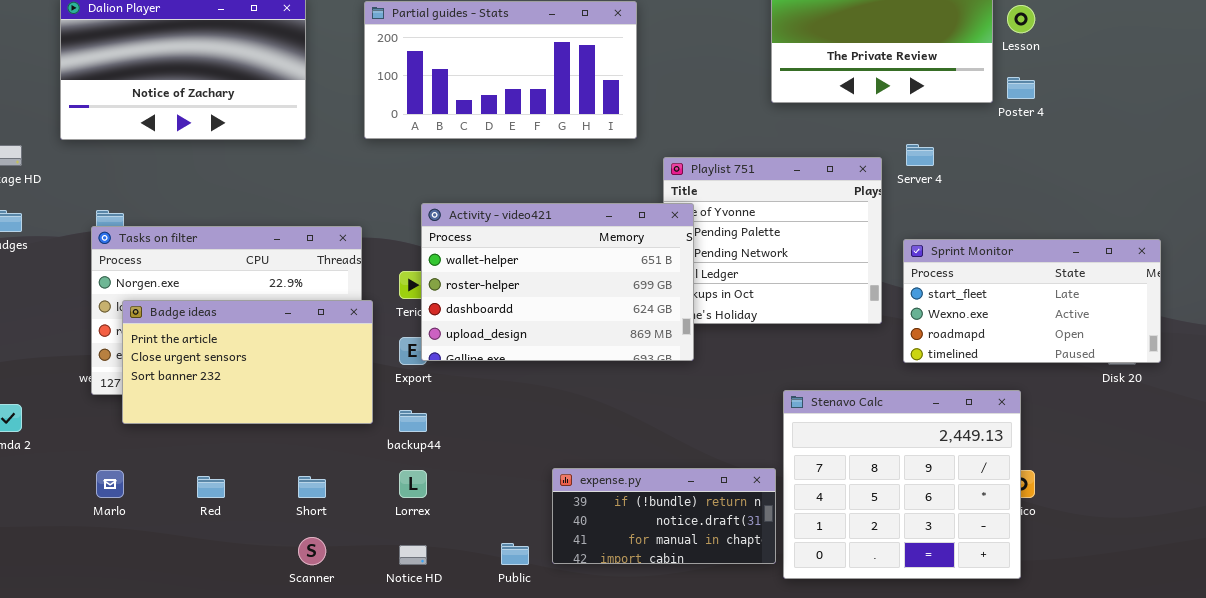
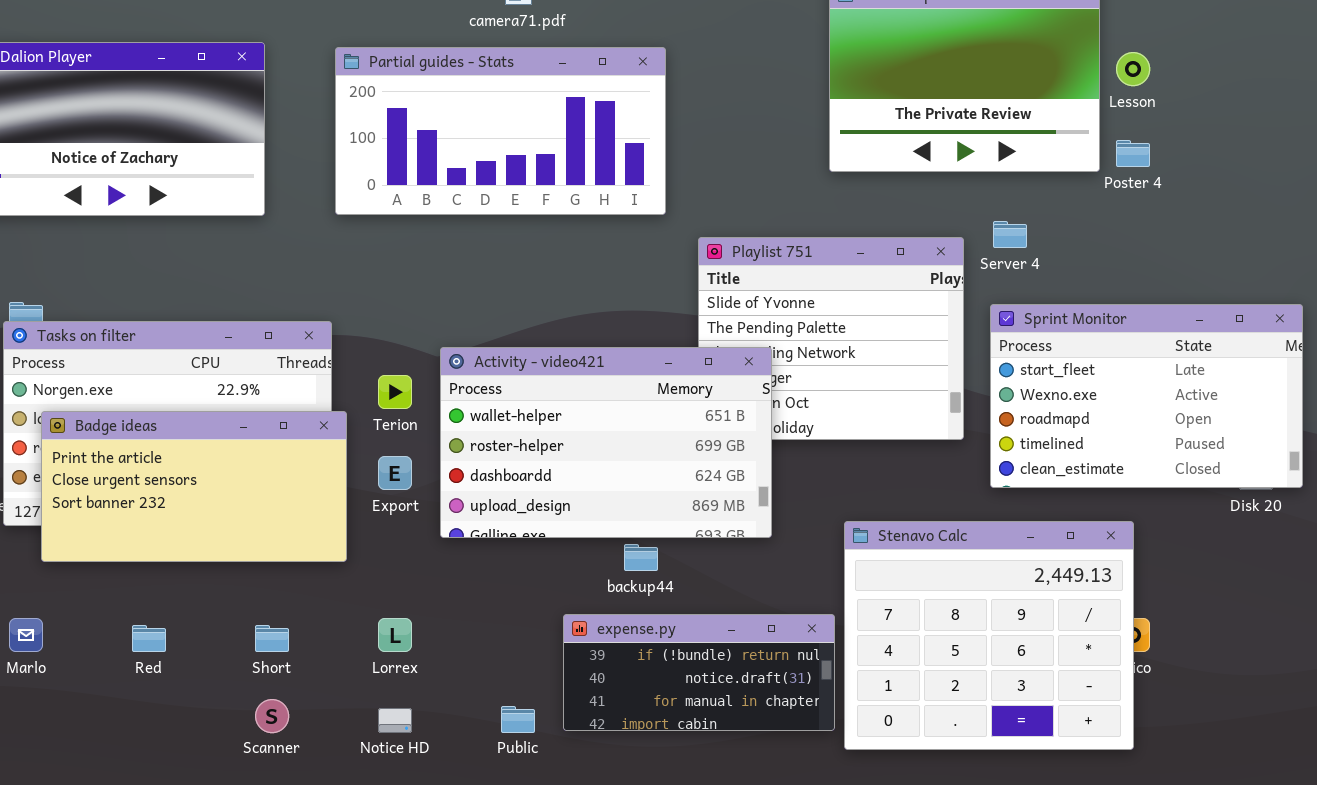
Activity - video421: [421,203,694,361] -> [440,347,772,538], moved
Sprint Monitor: [903,239,1161,363] -> [990,304,1303,488], resized
backup44: [399,410,427,432] -> [624,544,658,571], moved

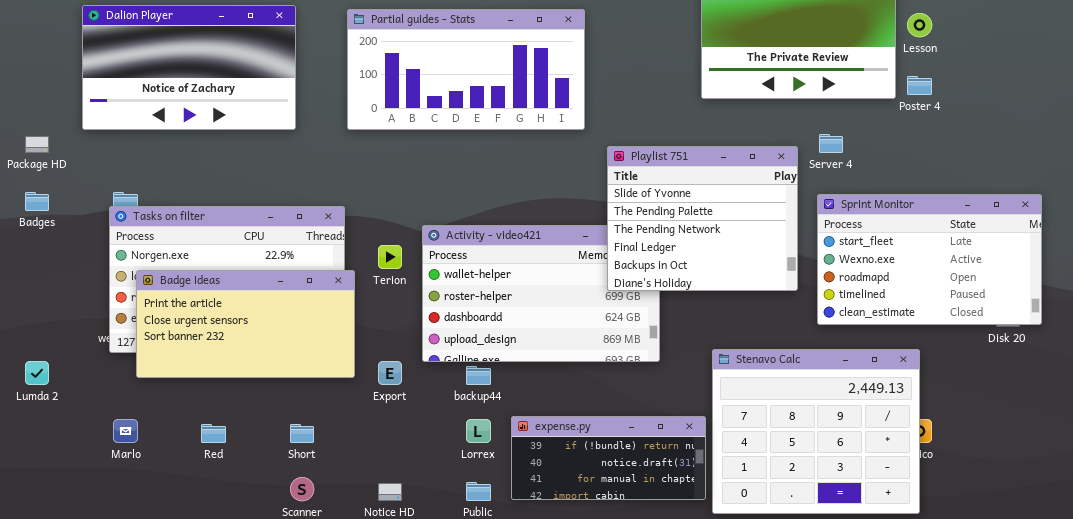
Playlist 751: [698,237,964,440] -> [607,146,798,291], raised
Export: [378,456,412,490] -> [378,361,402,385], moved
backup44: [624,544,658,571] -> [466,366,491,385], moved
Lorrex: [378,618,412,652] -> [466,419,491,443], moved

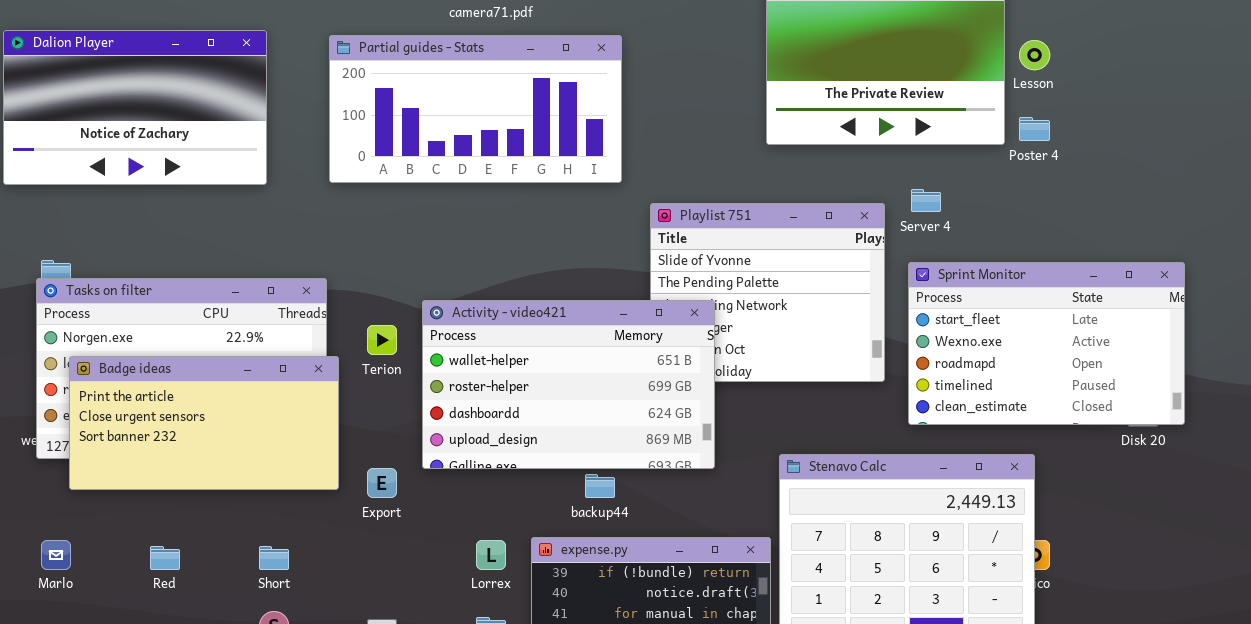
Activity - video421: [422,225,660,362] -> [422,300,715,469], raised
backup44: [466,366,491,385] -> [585,474,615,498], moved

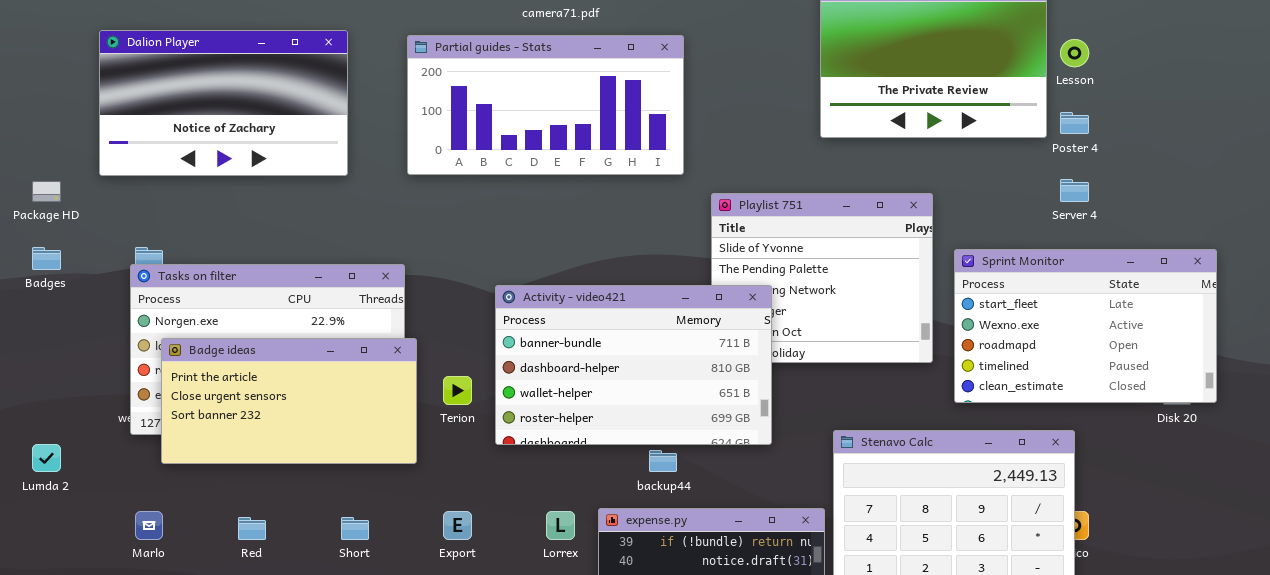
Server 4: [911,189,941,212] -> [1060,179,1089,202], moved
Activity - video421: [422,300,715,469] -> [495,285,772,445], scrolled up 2 rows
Terion: [367,325,397,355] -> [443,376,472,405], moved
Export: [367,468,397,498] -> [443,511,472,540], moved

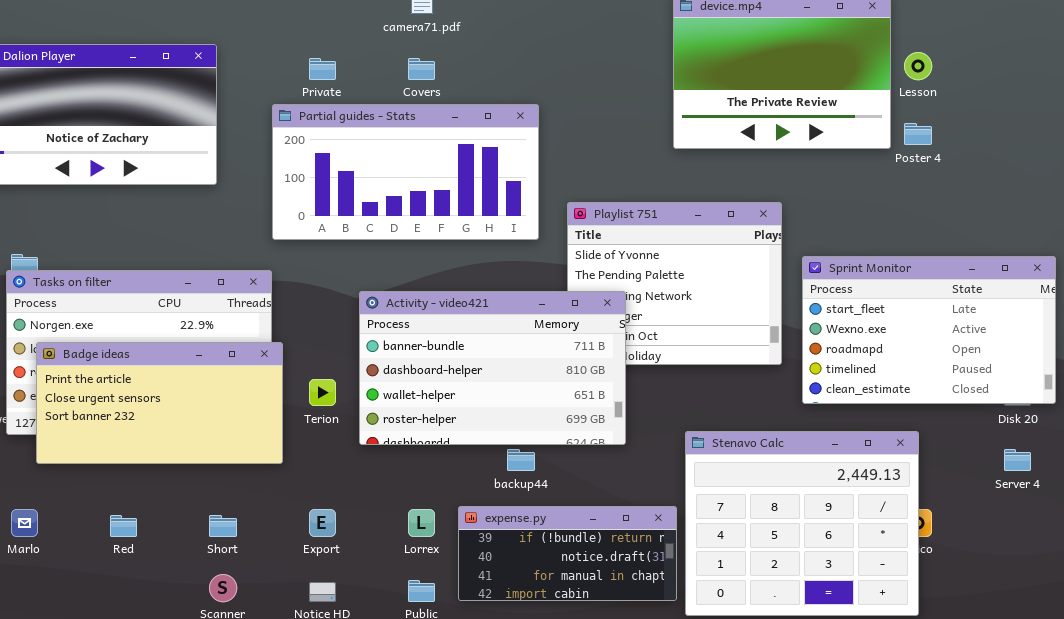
Partial guides - Stats: [407,35,684,175] -> [272,104,539,240], moved
Server 4: [1060,179,1089,202] -> [1004,449,1031,471], moved

